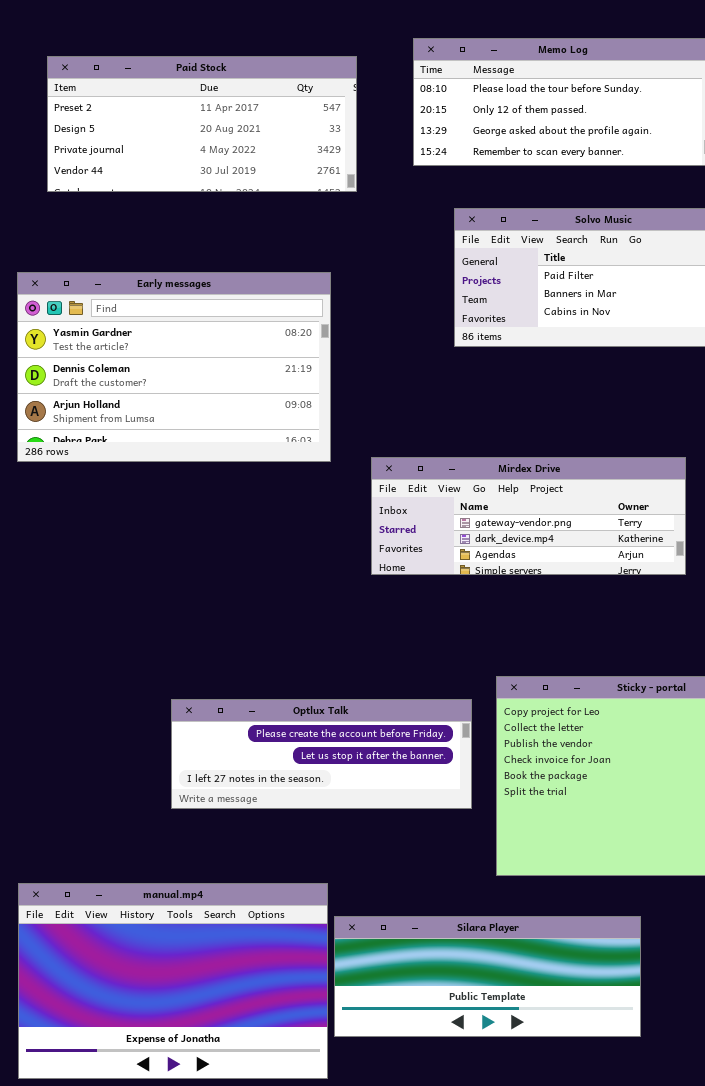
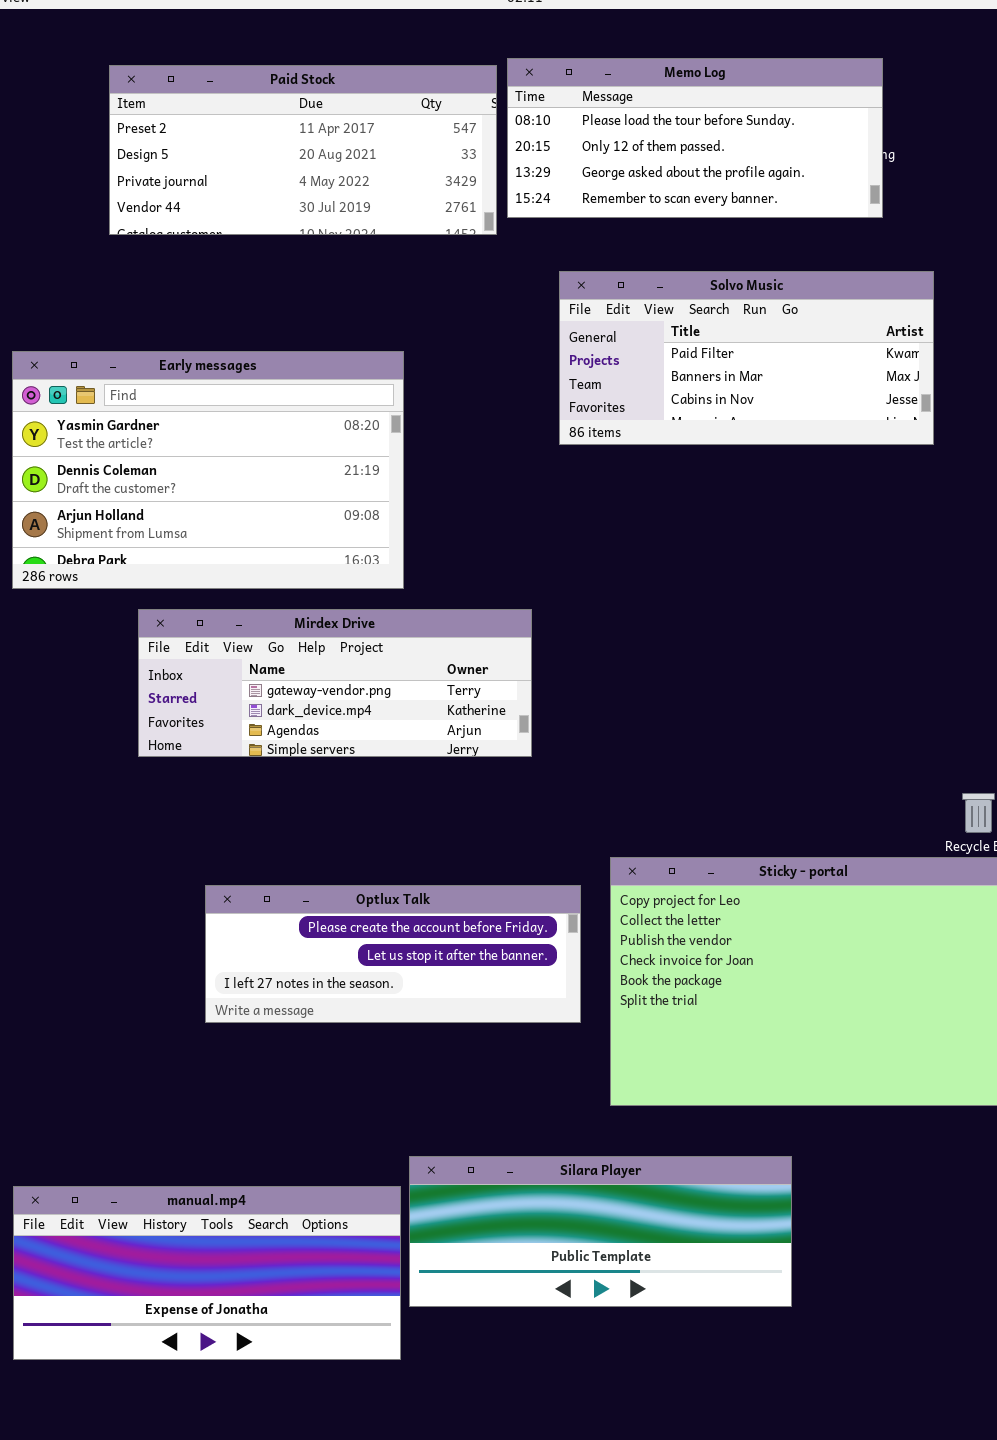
Paid Stock: [47,56,357,192] -> [109,65,497,235], moved
Mirdex Drive: [371,457,686,575] -> [138,609,532,757], moved
manual.mp4: [18,883,328,1079] -> [13,1186,401,1360], resized

